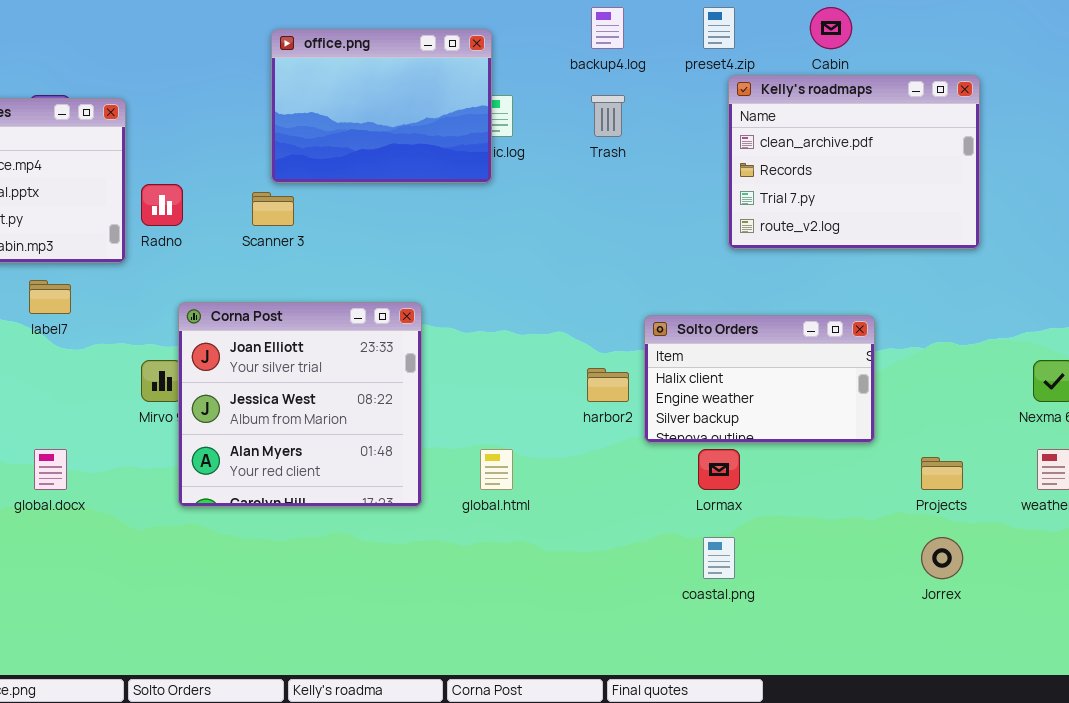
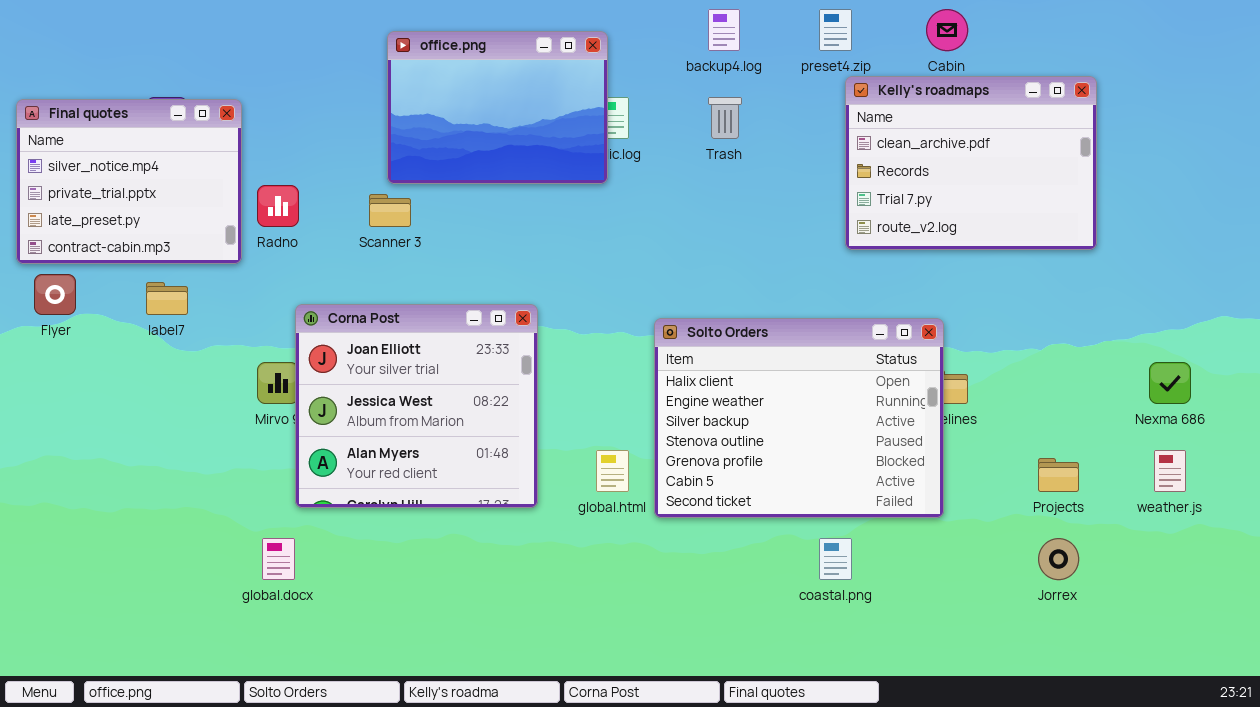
Solto Orders: [644,315,875,443] -> [654,318,944,518], moved, resized
global.docx: [34,449,67,490] -> [262,538,295,580], moved

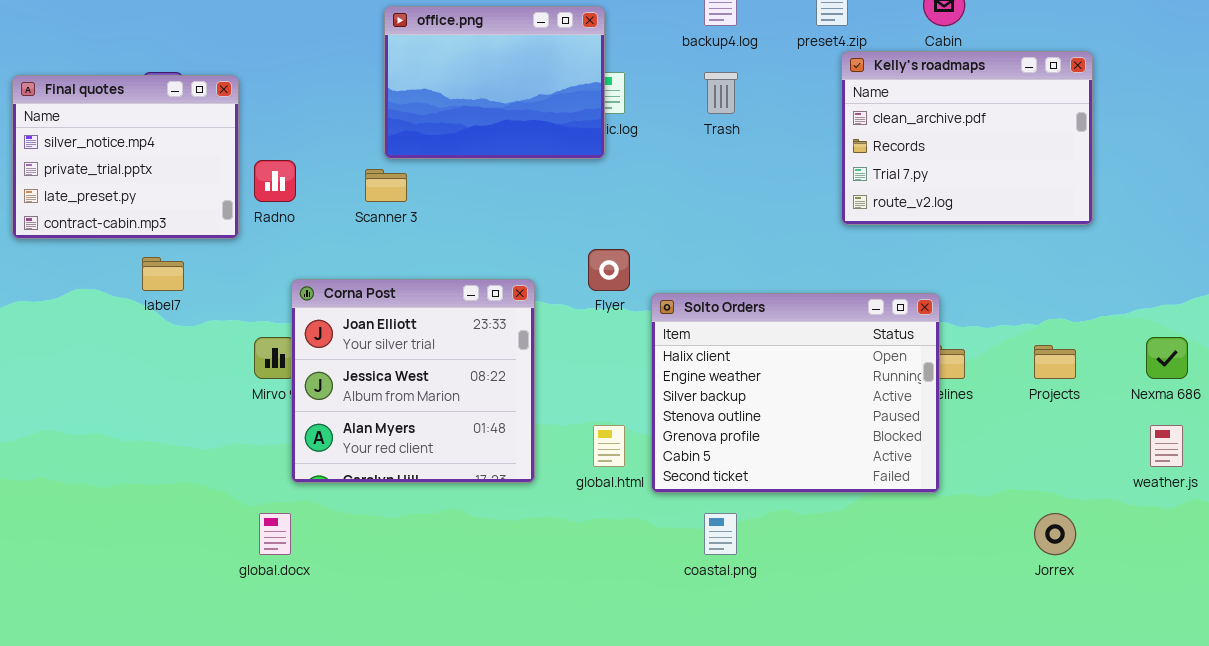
Flyer: [34,274,76,315] -> [588,249,630,291], moved
Projects: [1038,458,1079,492] -> [1034,345,1076,379], moved
coastal.png: [819,538,852,580] -> [704,513,737,555], moved

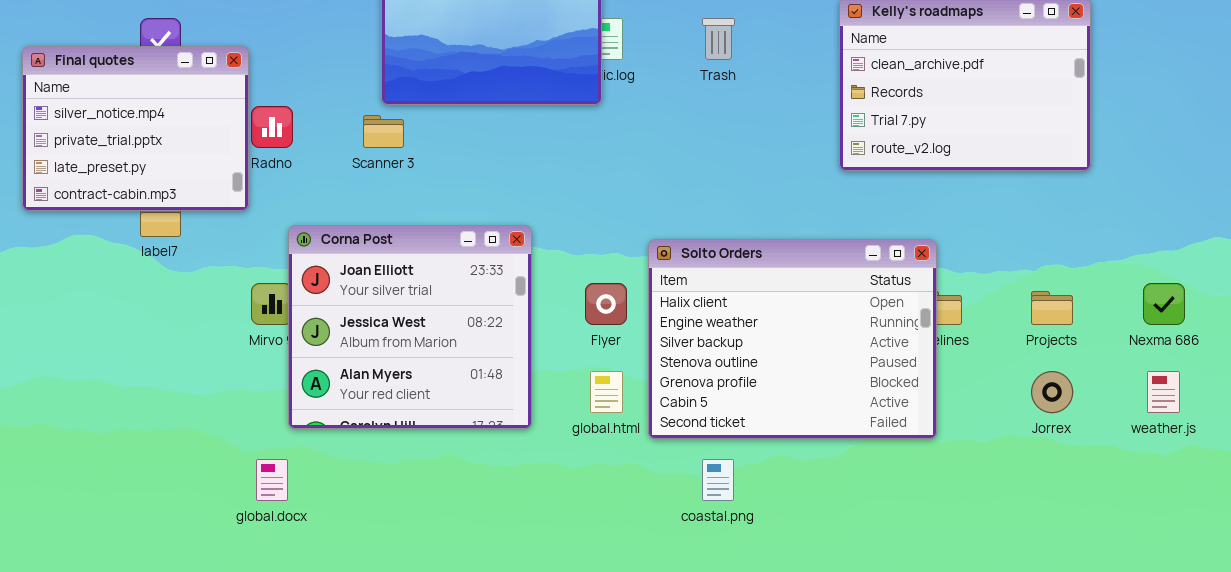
Final quotes: [12,75,239,239] -> [22,46,249,211], moved
Flyer: [588,249,630,291] -> [585,283,627,325], moved
Jorrex: [1034,513,1076,555] -> [1031,371,1073,413], moved

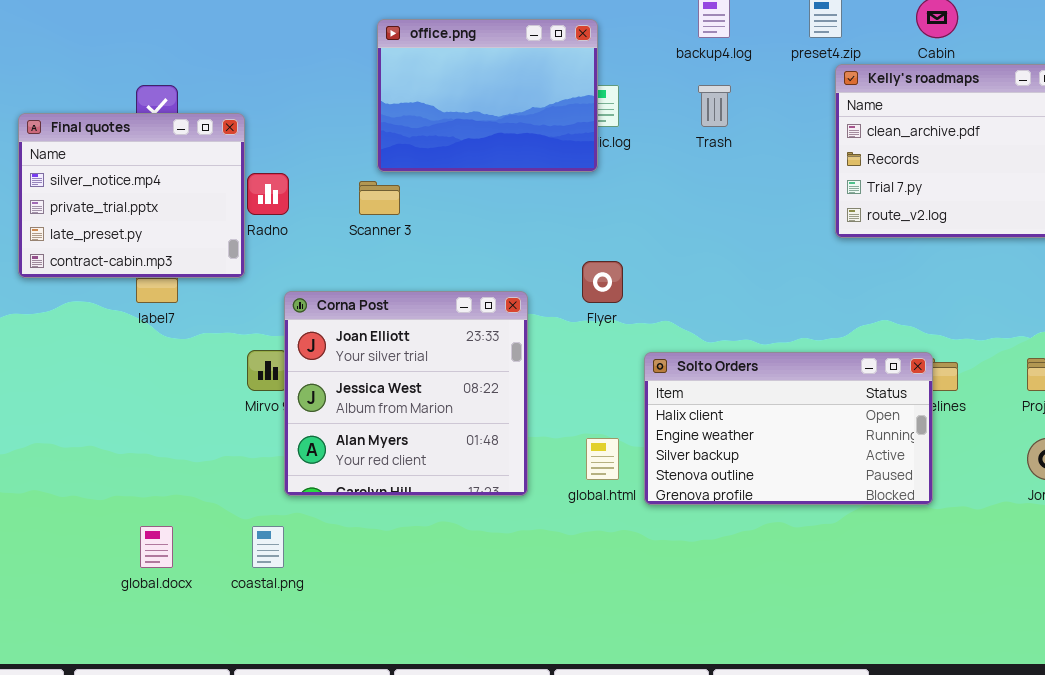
Solto Orders: [648,239,937,439] -> [644,352,933,505], resized
Flyer: [585,283,627,325] -> [582,261,623,303], moved
global.docx: [256,459,288,501] -> [140,526,173,568], moved
coastal.png: [702,459,734,501] -> [252,526,284,568], moved

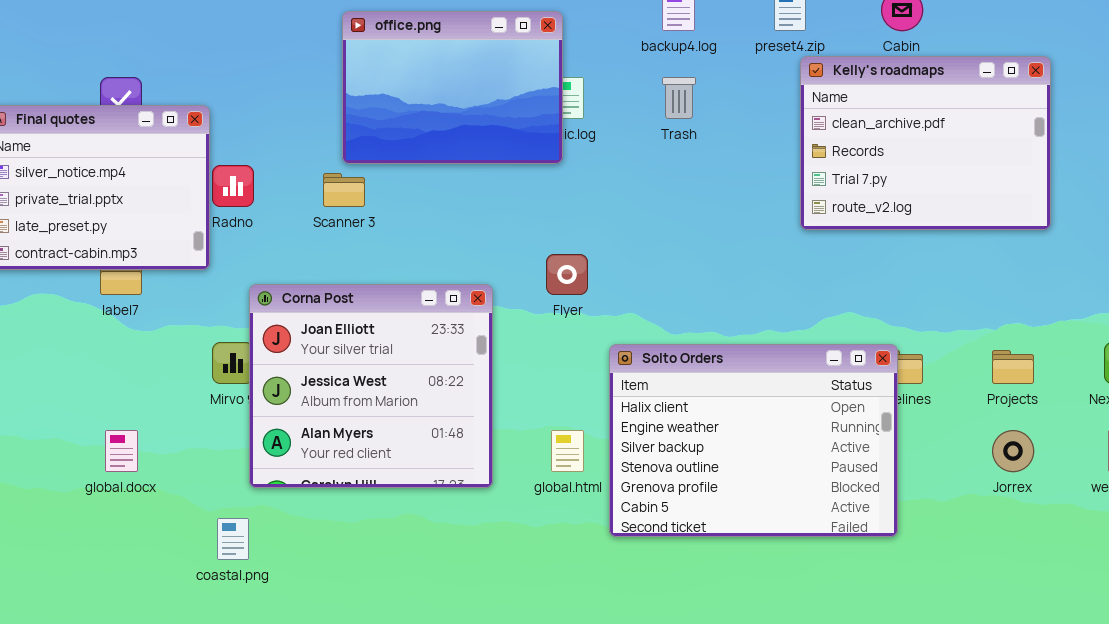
Solto Orders: [644,352,933,505] -> [609,344,898,537], resized
global.docx: [140,526,173,568] -> [105,430,138,472], moved

